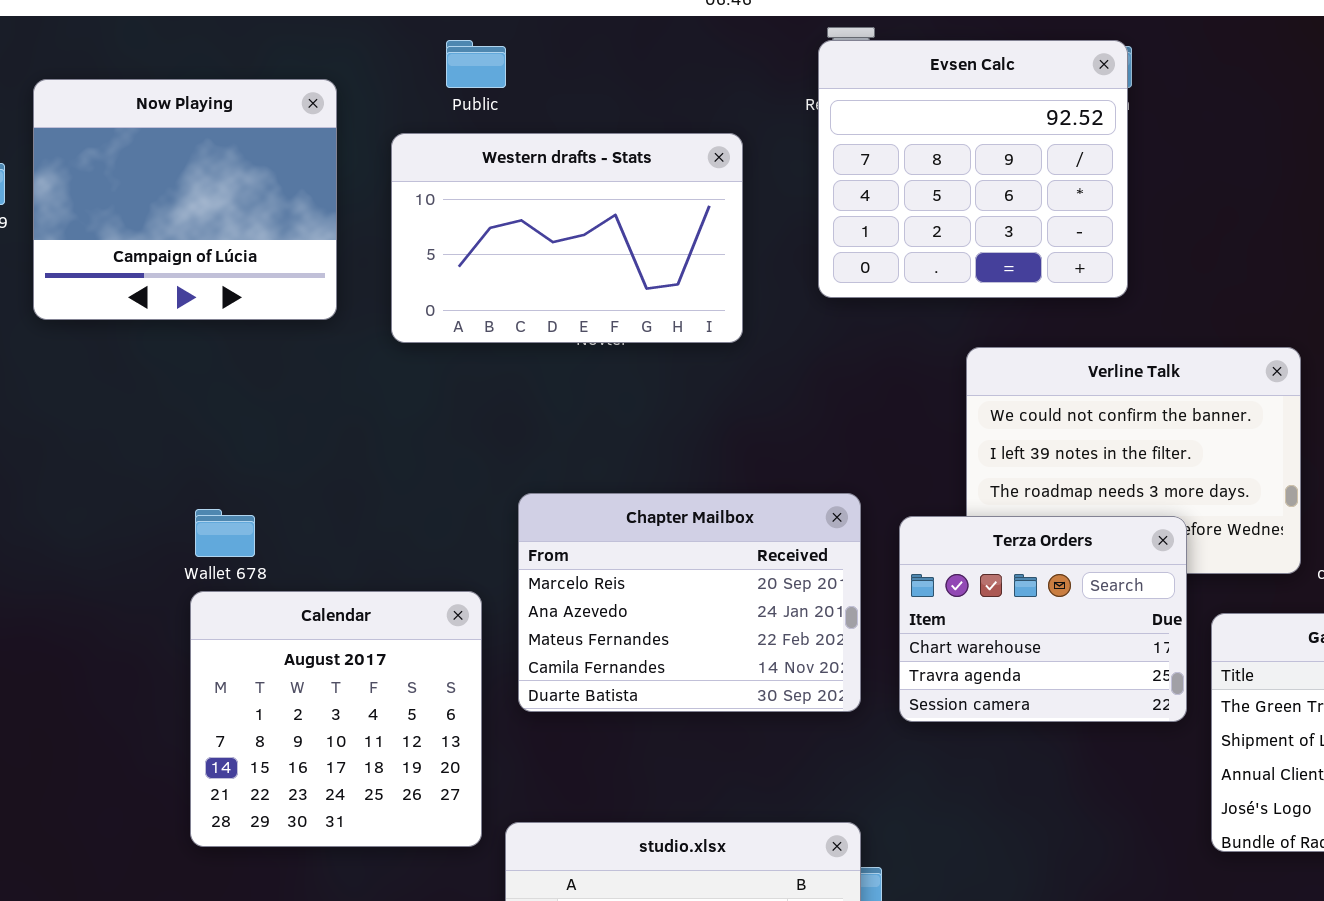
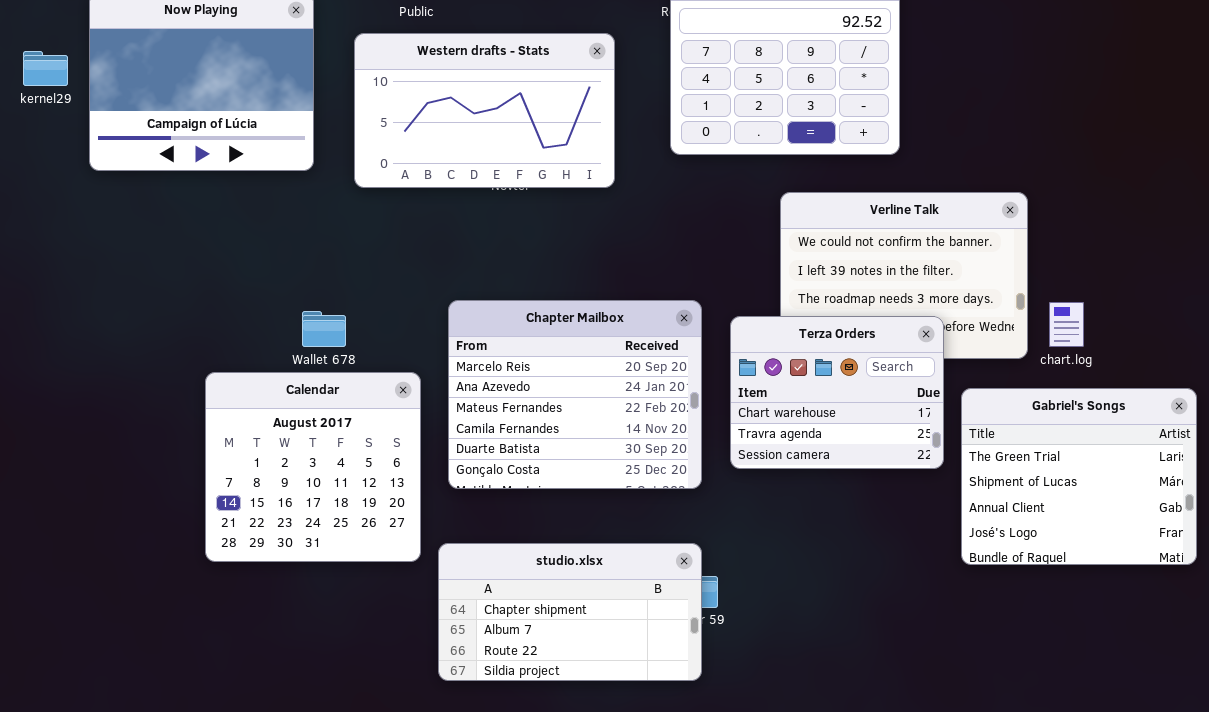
Chapter Mailbox: [518,493,861,712] -> [448,300,702,489], resized
Wallet 678: [195,509,255,557] -> [302,311,346,347], moved

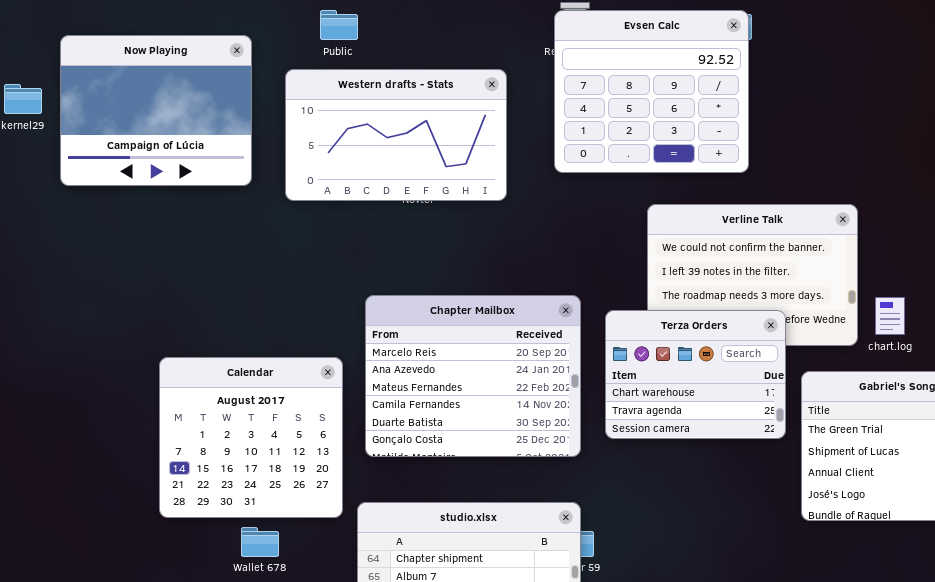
Wallet 678: [302,311,346,347] -> [241,527,279,557], moved

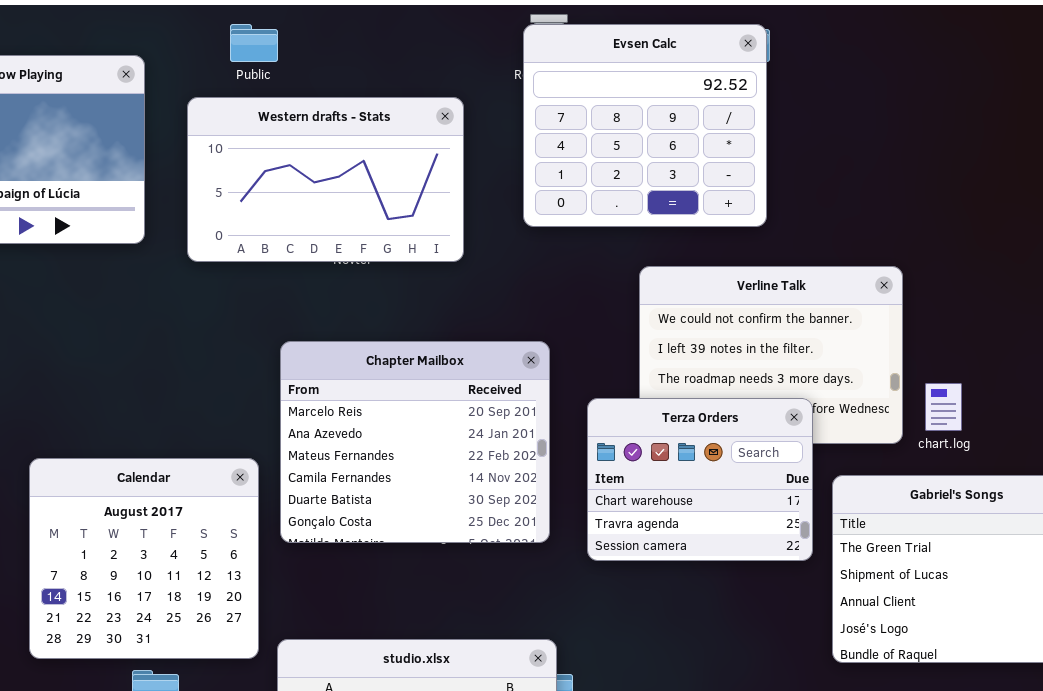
Chapter Mailbox: [365,295,581,457] -> [280,341,550,543], moved

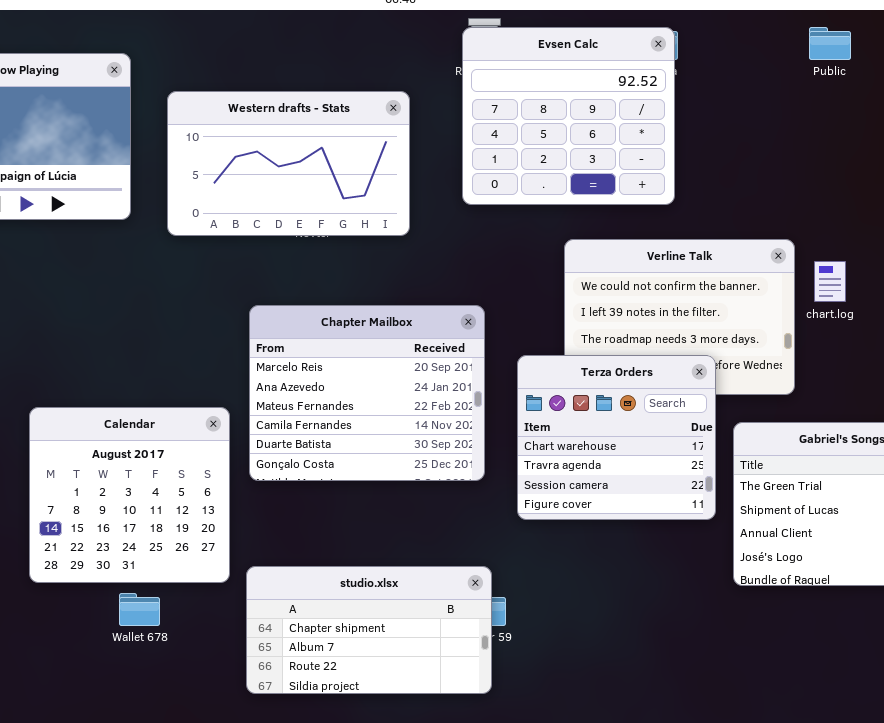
Public: [230,24,278,62] -> [809,27,851,60], moved
chart.log: [925,383,962,431] -> [814,261,846,302], moved
Terza Orders: [587,398,813,561] -> [517,355,716,520], resized

